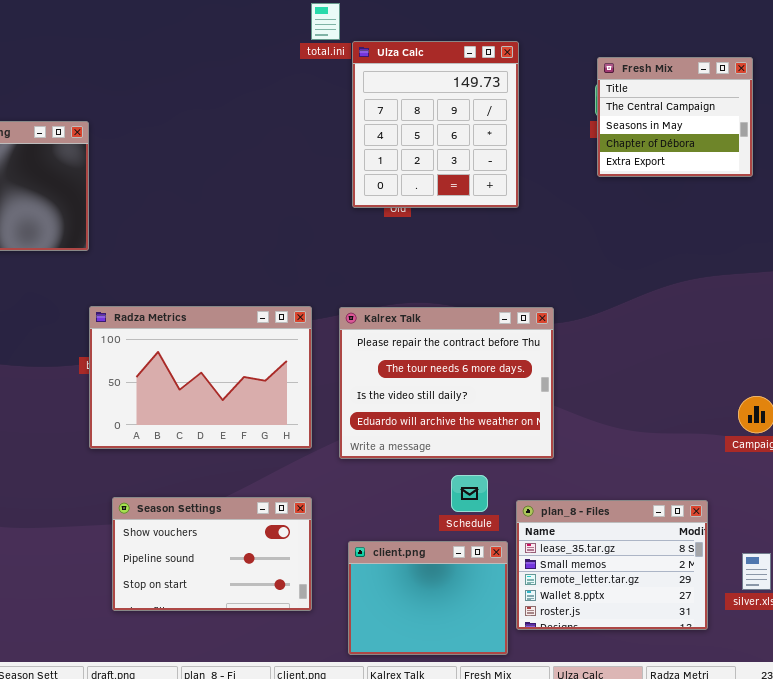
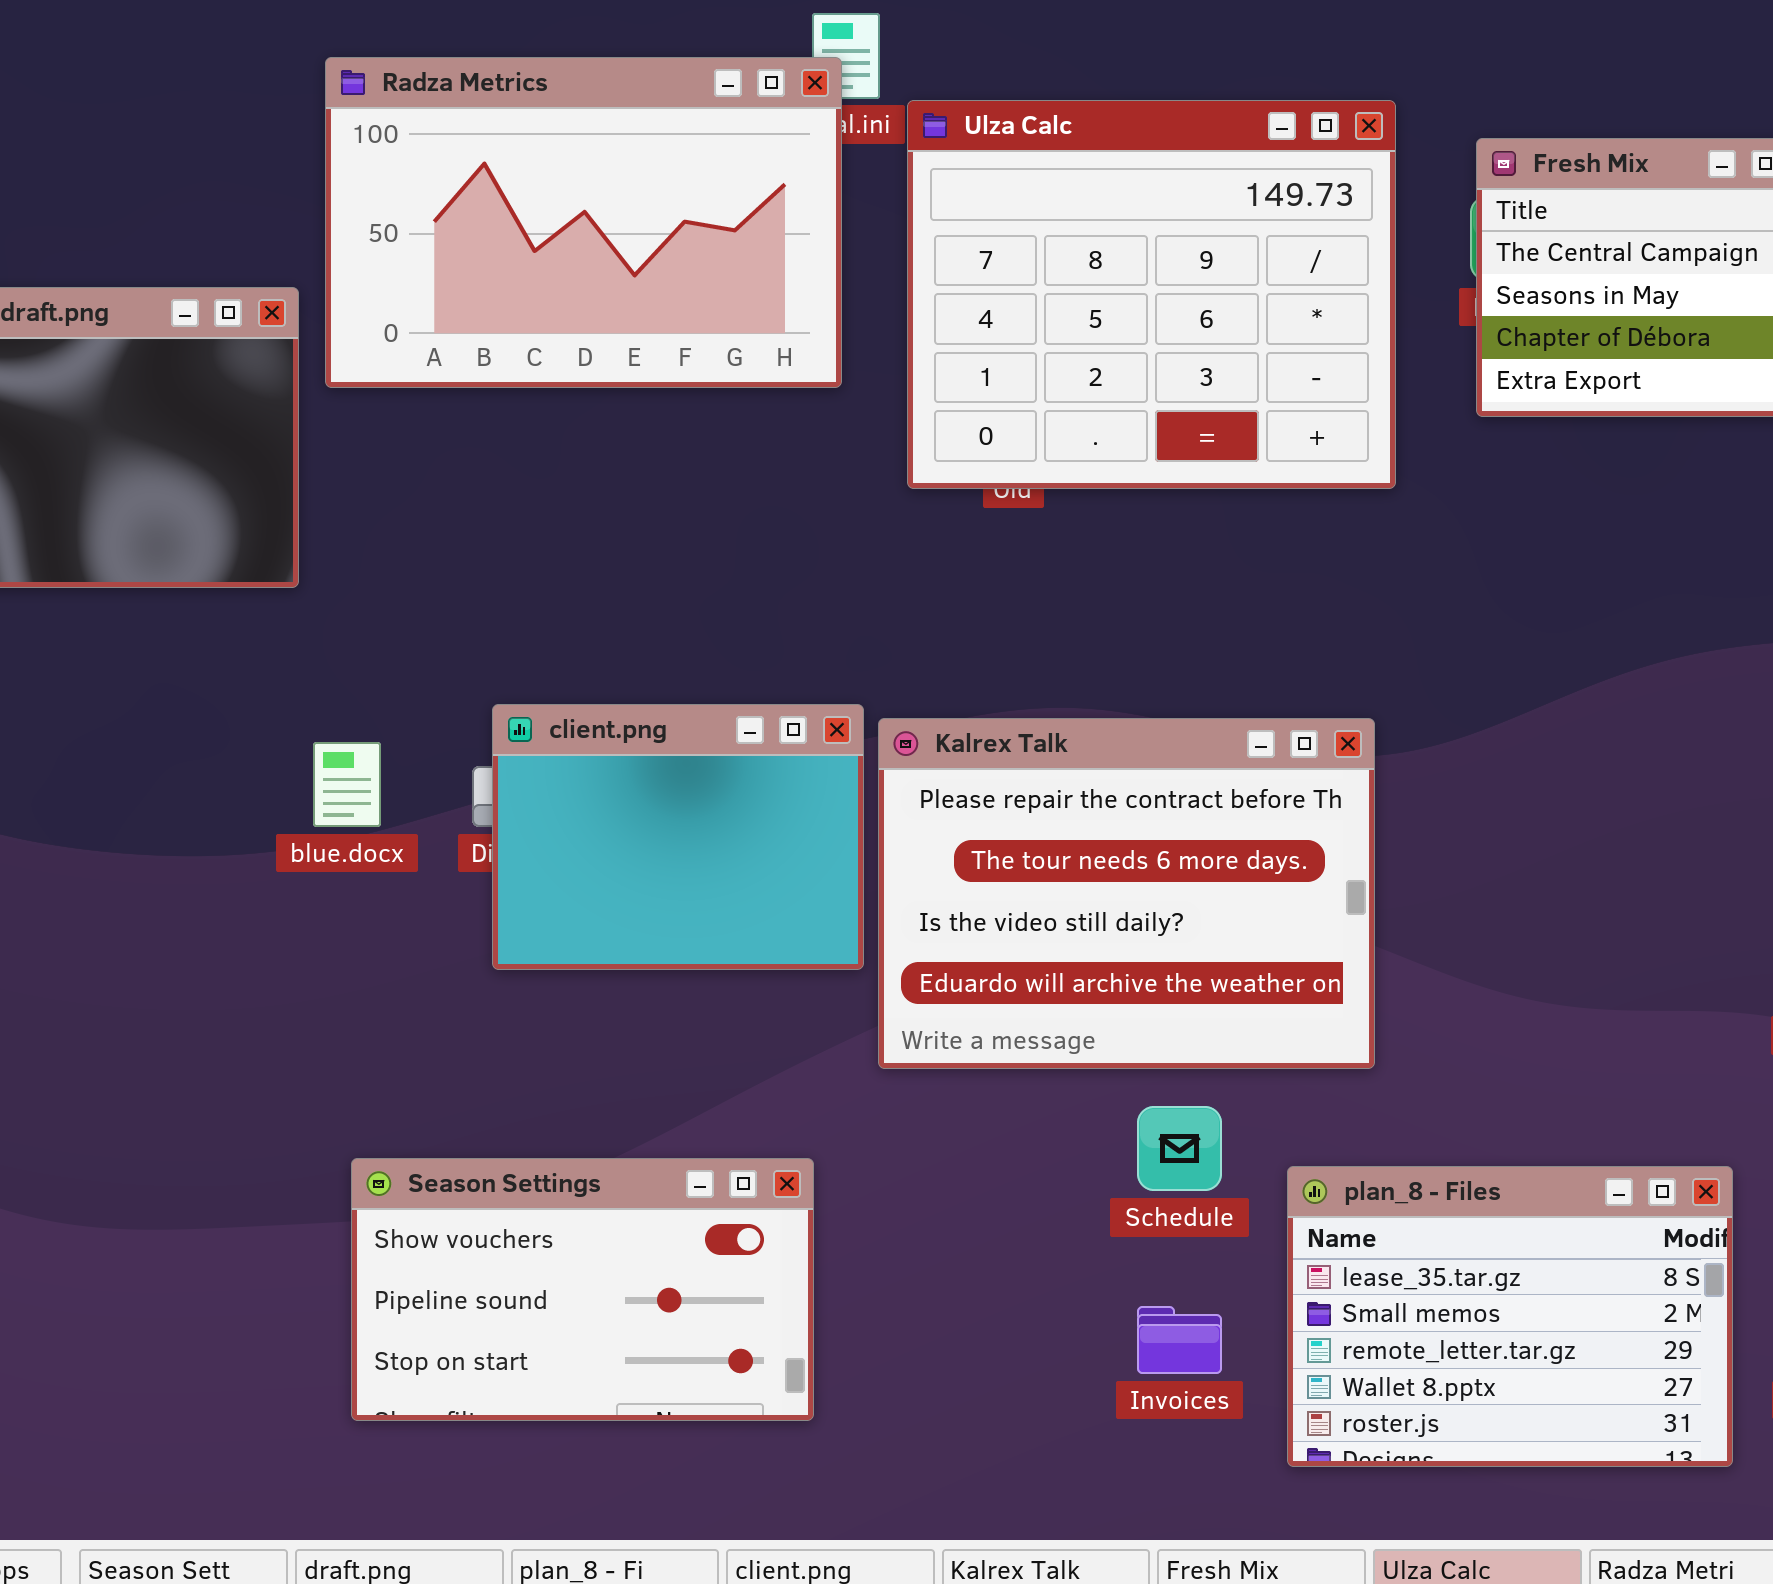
Ulza Calc: [352,41,519,208] -> [907,100,1396,489], resized
Radza Metrics: [89,306,312,449] -> [325,57,842,388], moved
client.png: [348,541,508,655] -> [492,704,864,970], moved

